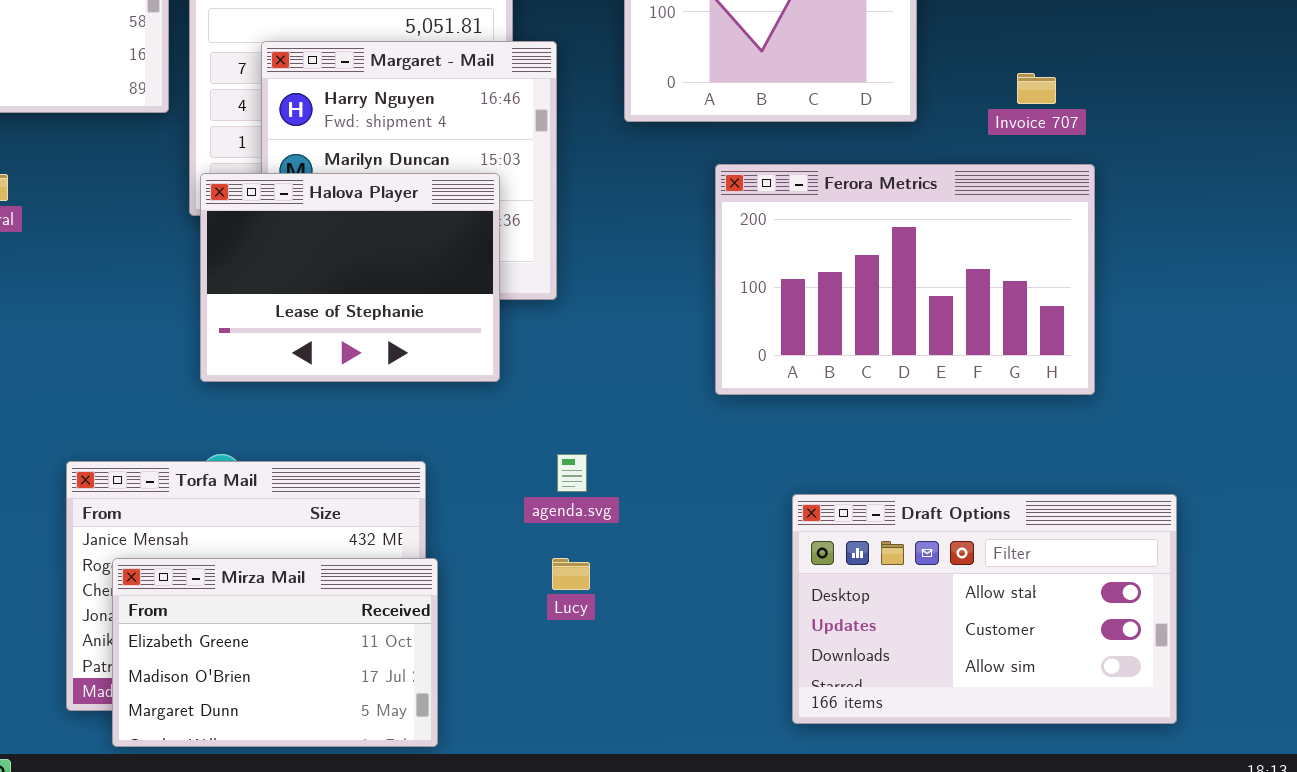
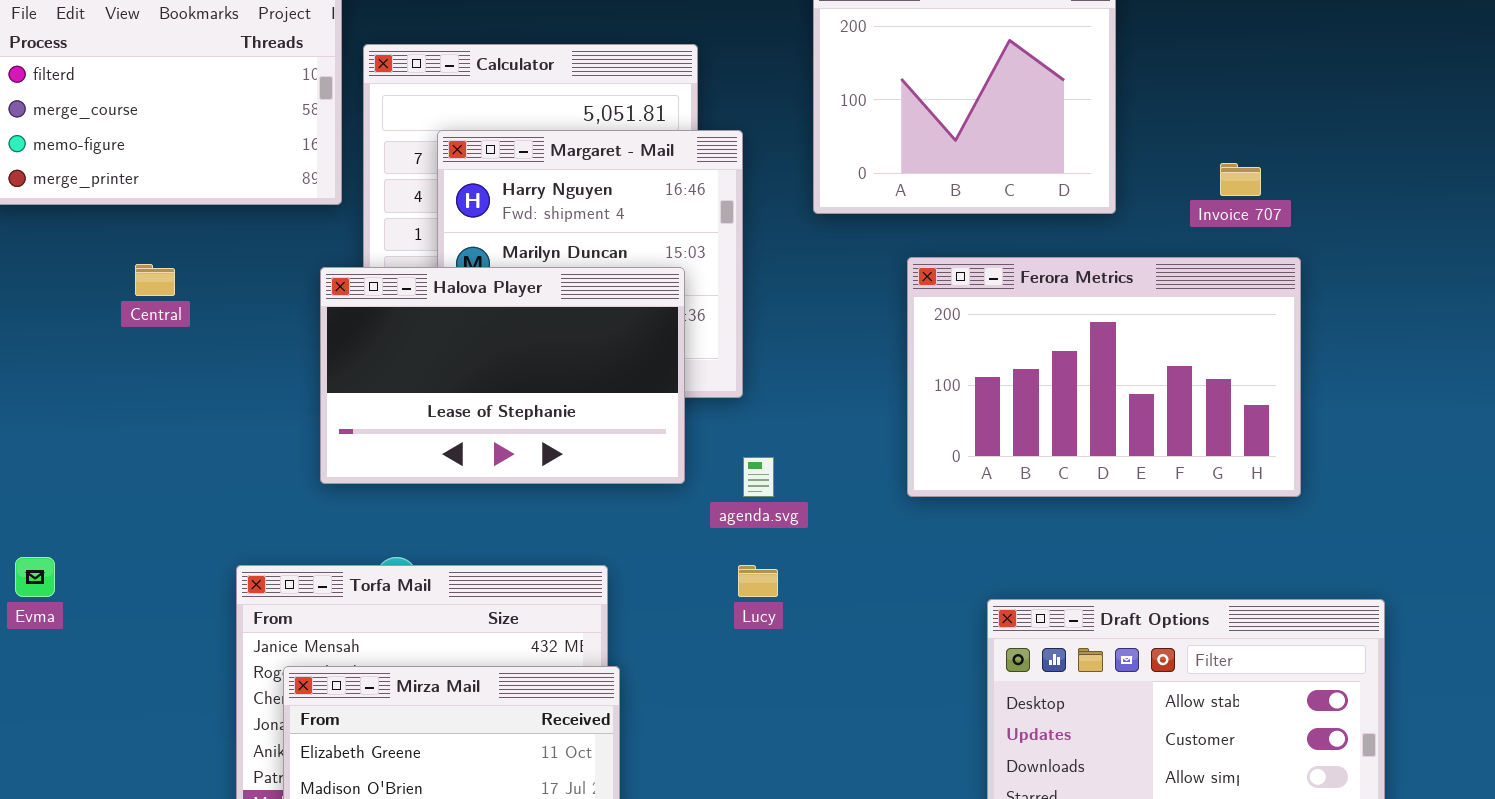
Halova Player: [200,173,500,382] -> [320,267,685,484], resized
agenda.svg: [557,454,587,492] -> [743,457,774,497], moved
Lucy: [552,558,590,590] -> [738,565,778,597], moved

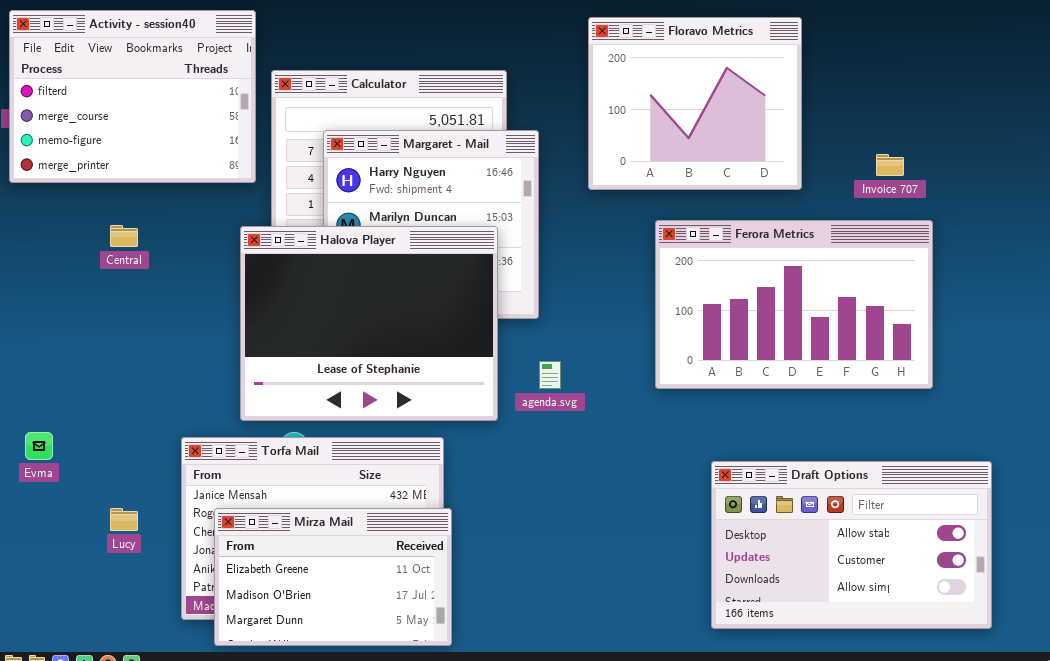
Halova Player: [320,267,685,484] -> [240,226,498,421], resized
Lucy: [738,565,778,597] -> [110,508,138,531], moved

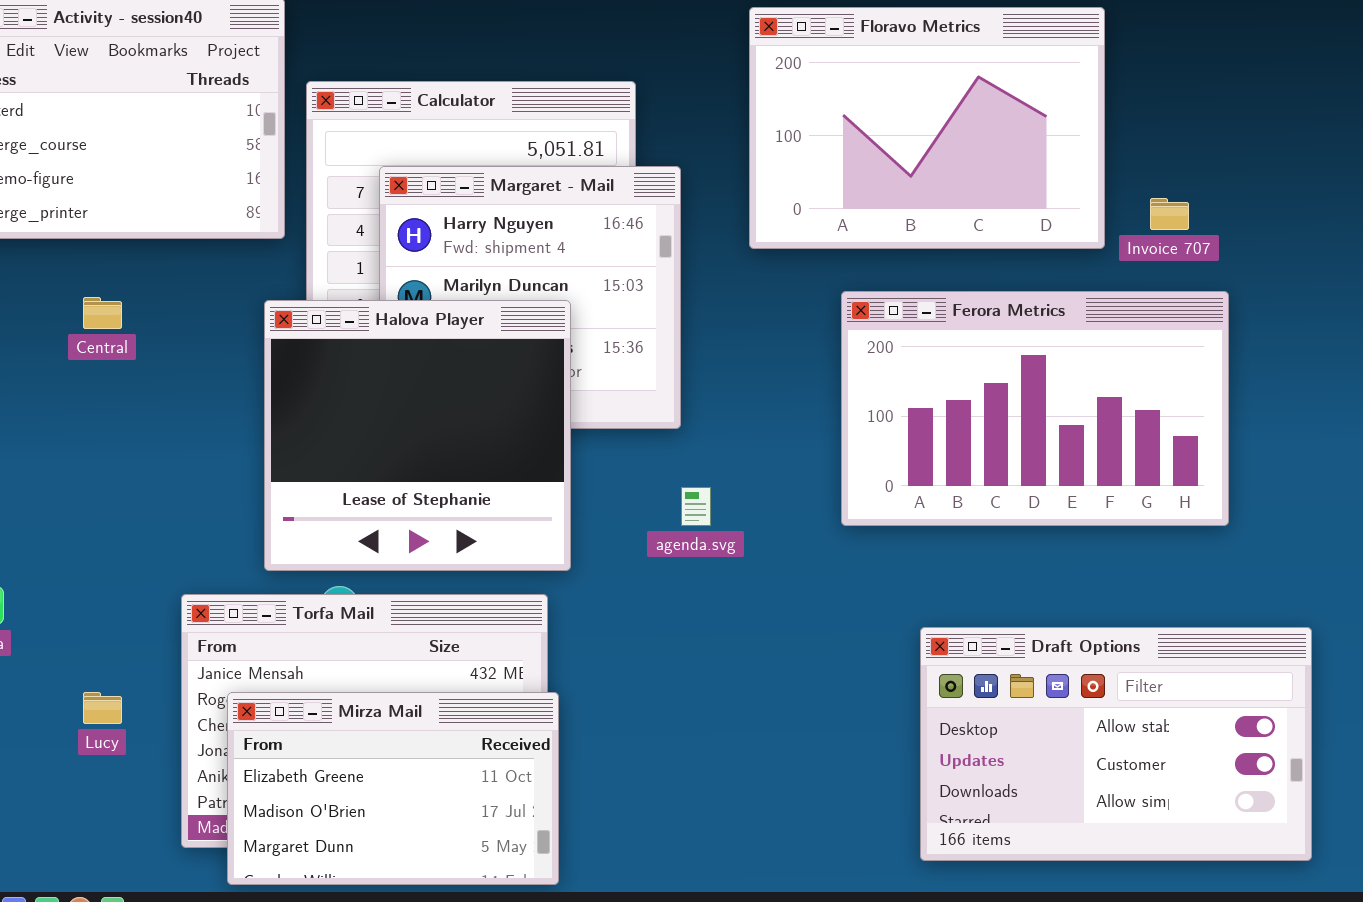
Floravo Metrics: [588,17,802,190] -> [749,7,1105,249], resized
Halova Player: [240,226,498,421] -> [264,300,571,571], resized

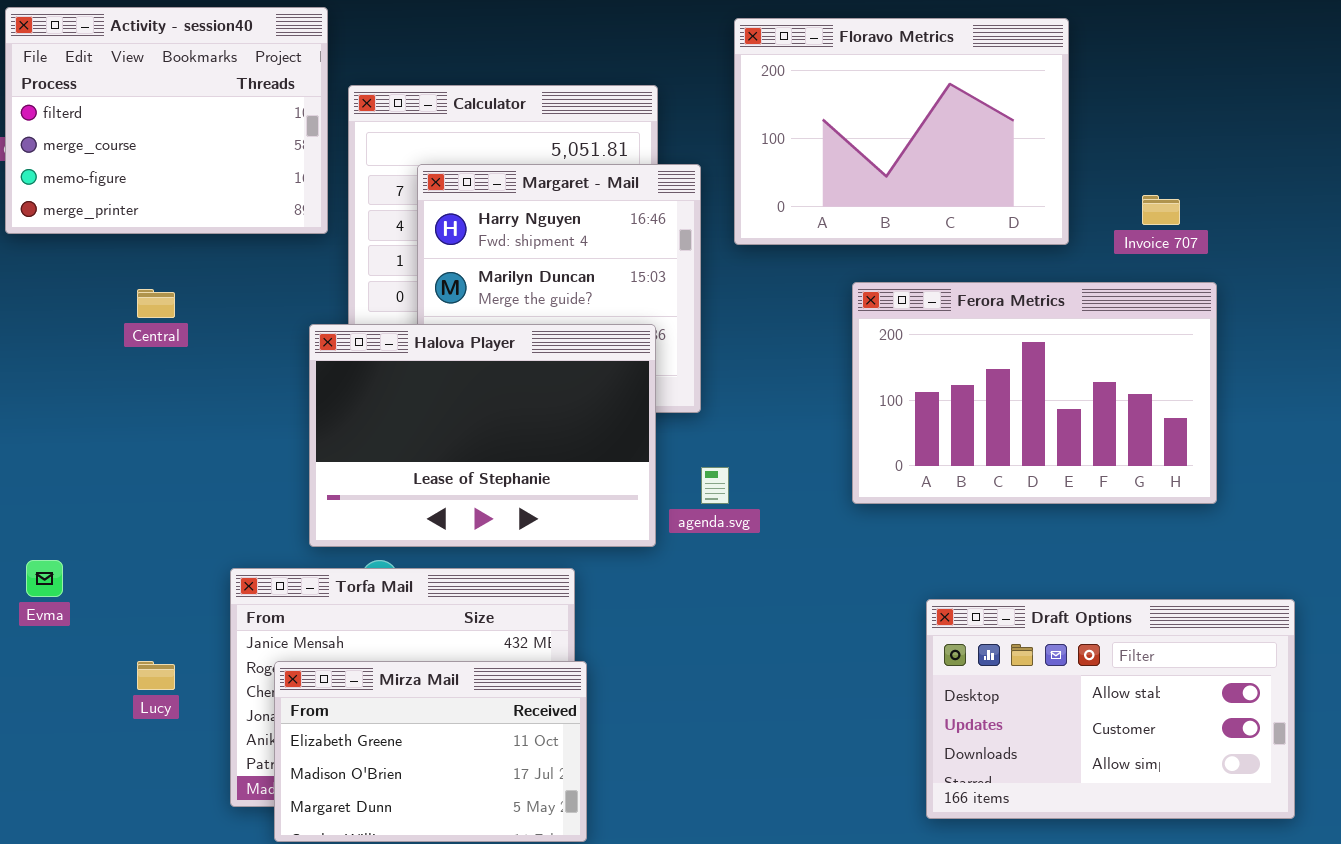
Floravo Metrics: [749,7,1105,249] -> [734,18,1069,245], moved
Halova Player: [264,300,571,571] -> [309,324,656,547], resized

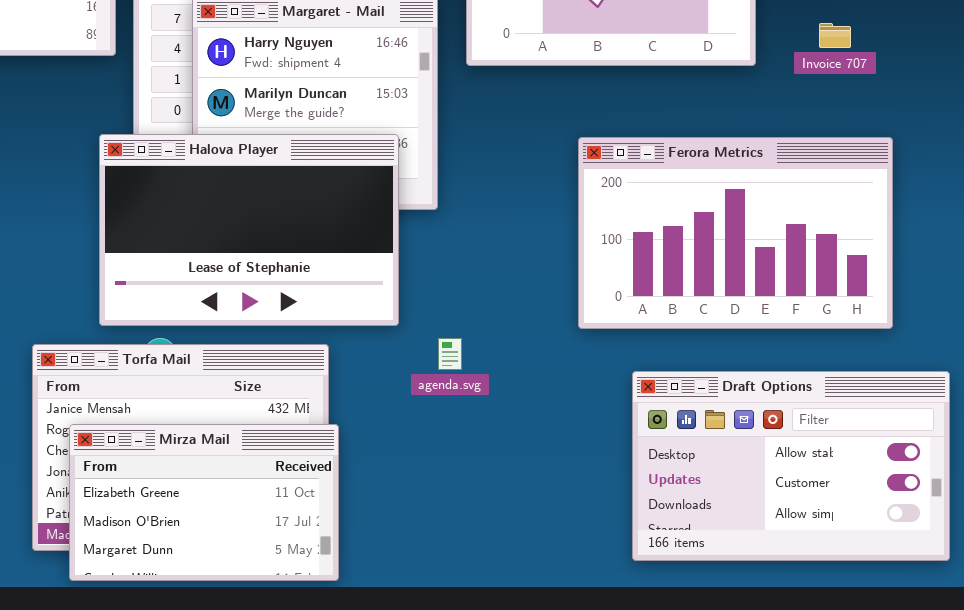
Ferora Metrics: [852,282,1217,504] -> [578,137,893,329], moved
agenda.svg: [701,467,729,504] -> [438,338,462,370], moved

